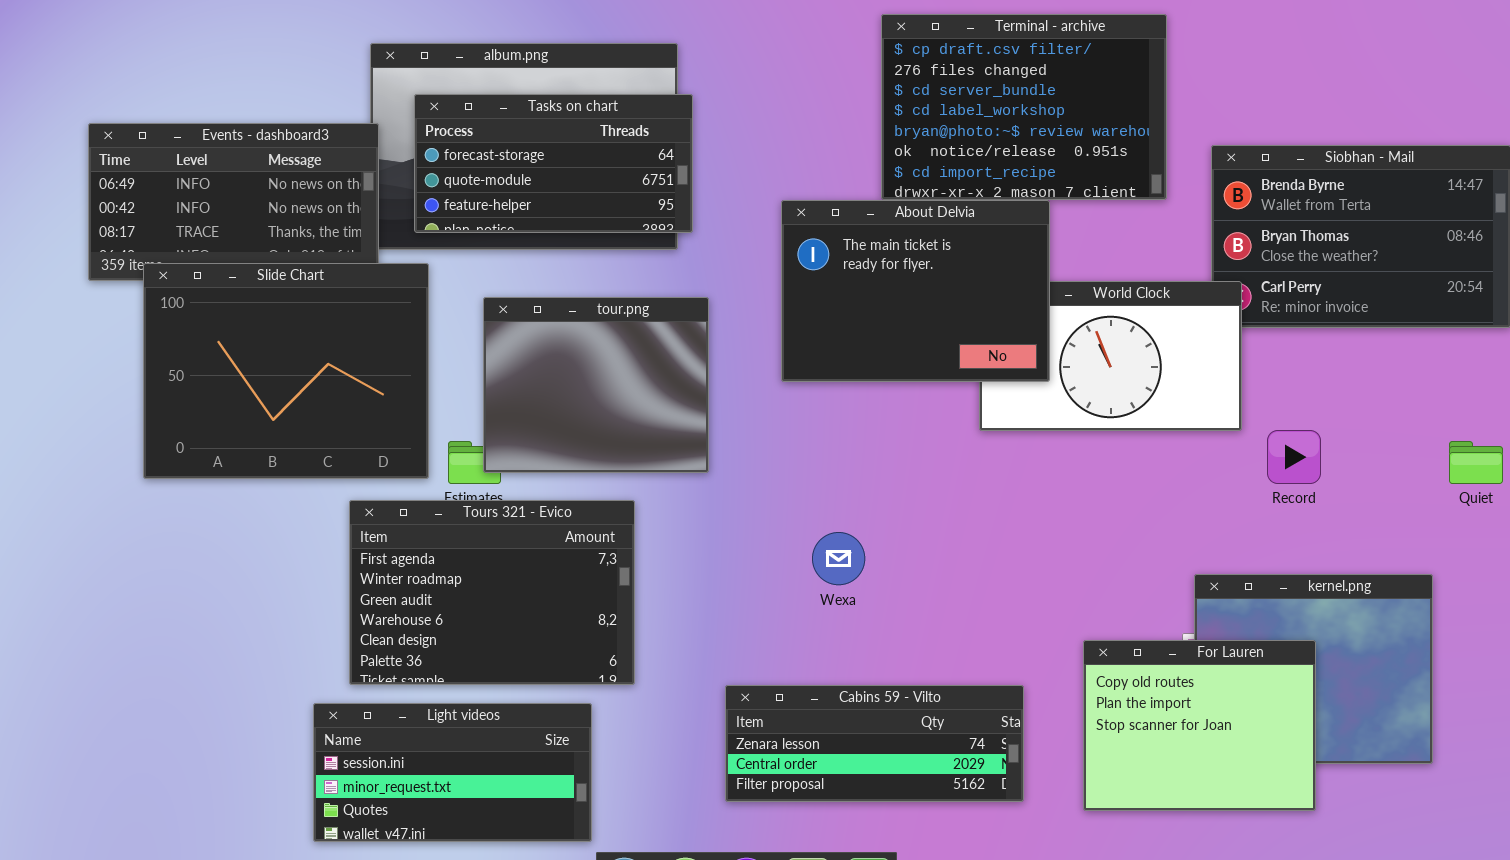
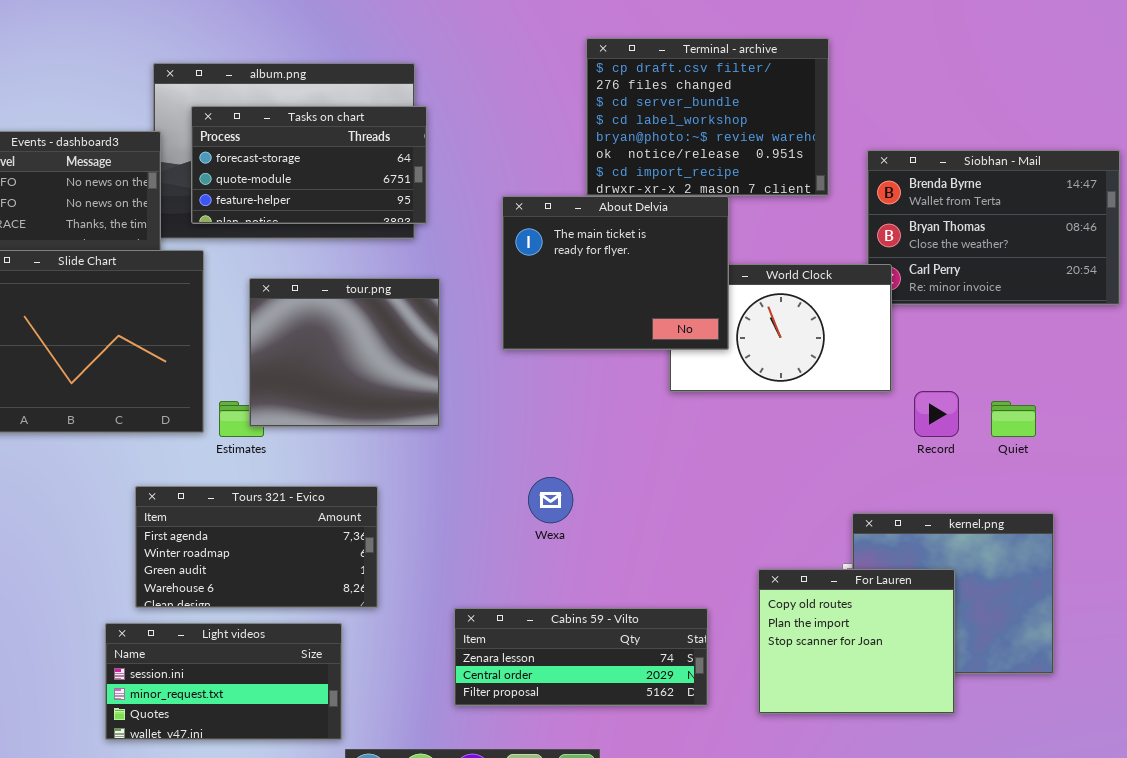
Quiet: [1449,441,1503,484] -> [991,401,1036,437], moved
Tours 321 - Evico: [349,500,635,685] -> [135,486,378,608], resized

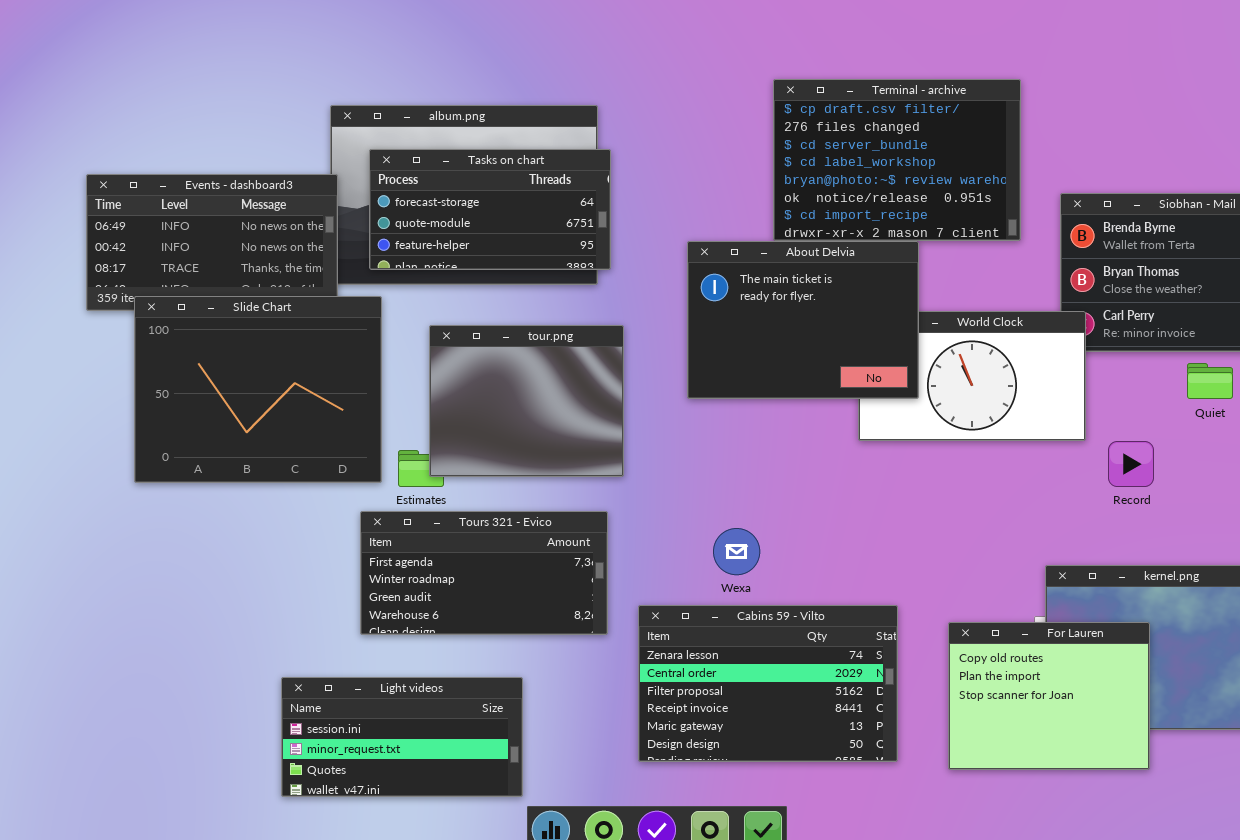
Quiet: [991,401,1036,437] -> [1187,363,1233,399], moved
Tours 321 - Evico: [135,486,378,608] -> [360,511,608,635], moved
Cabins 59 - Vilto: [454,608,708,706] -> [638,605,898,762], resized

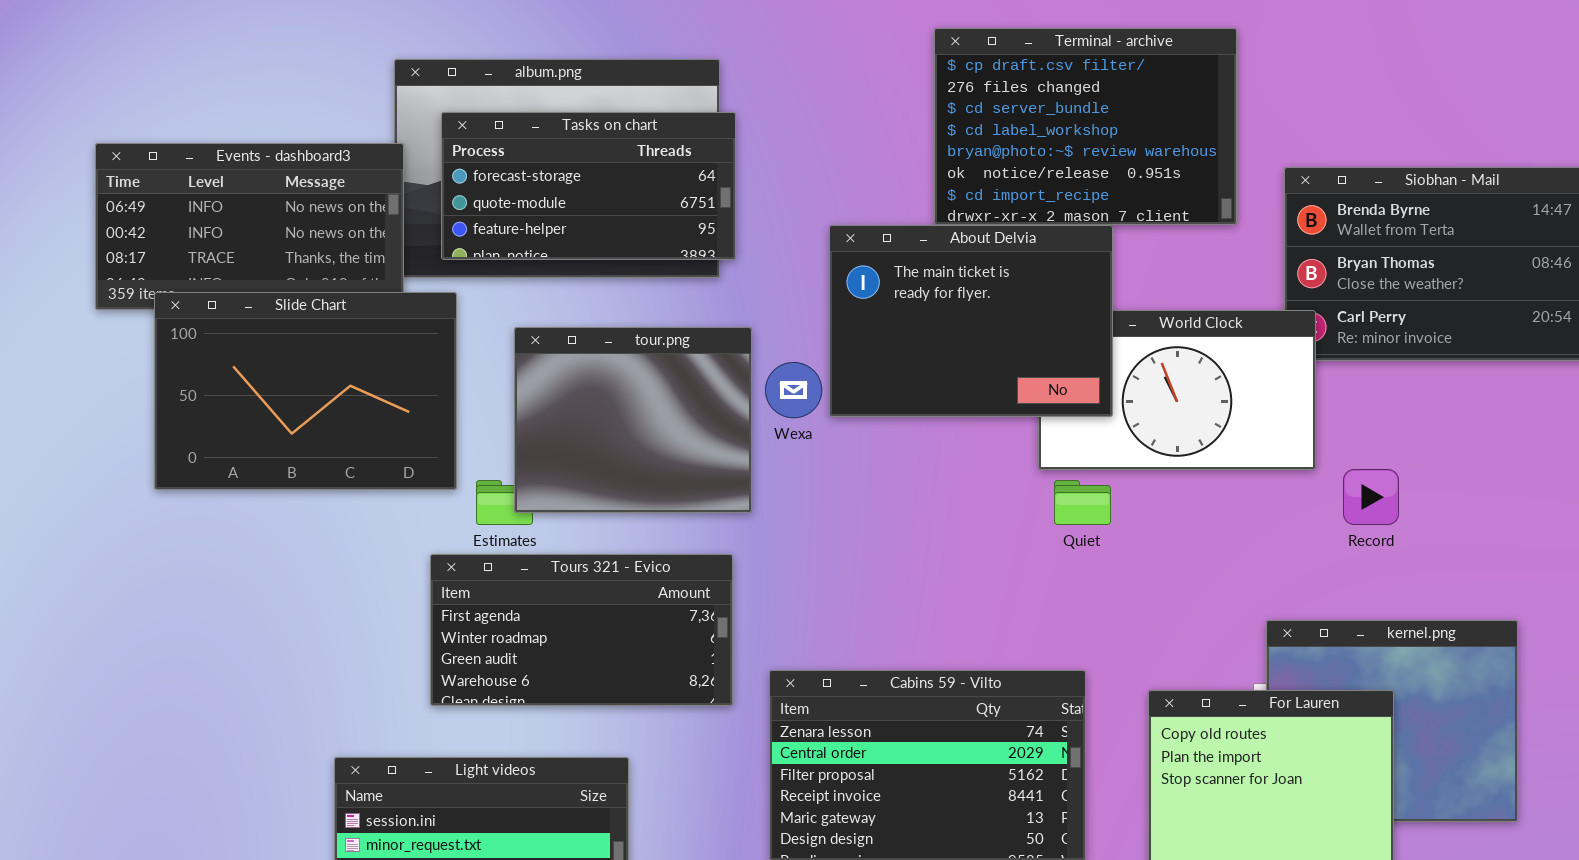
Slide Chart: [134,296,382,483] -> [154,292,457,490], resized
Quiet: [1187,363,1233,399] -> [1054,480,1111,525], moved
Wexa: [713,528,760,575] -> [765,362,822,418], moved

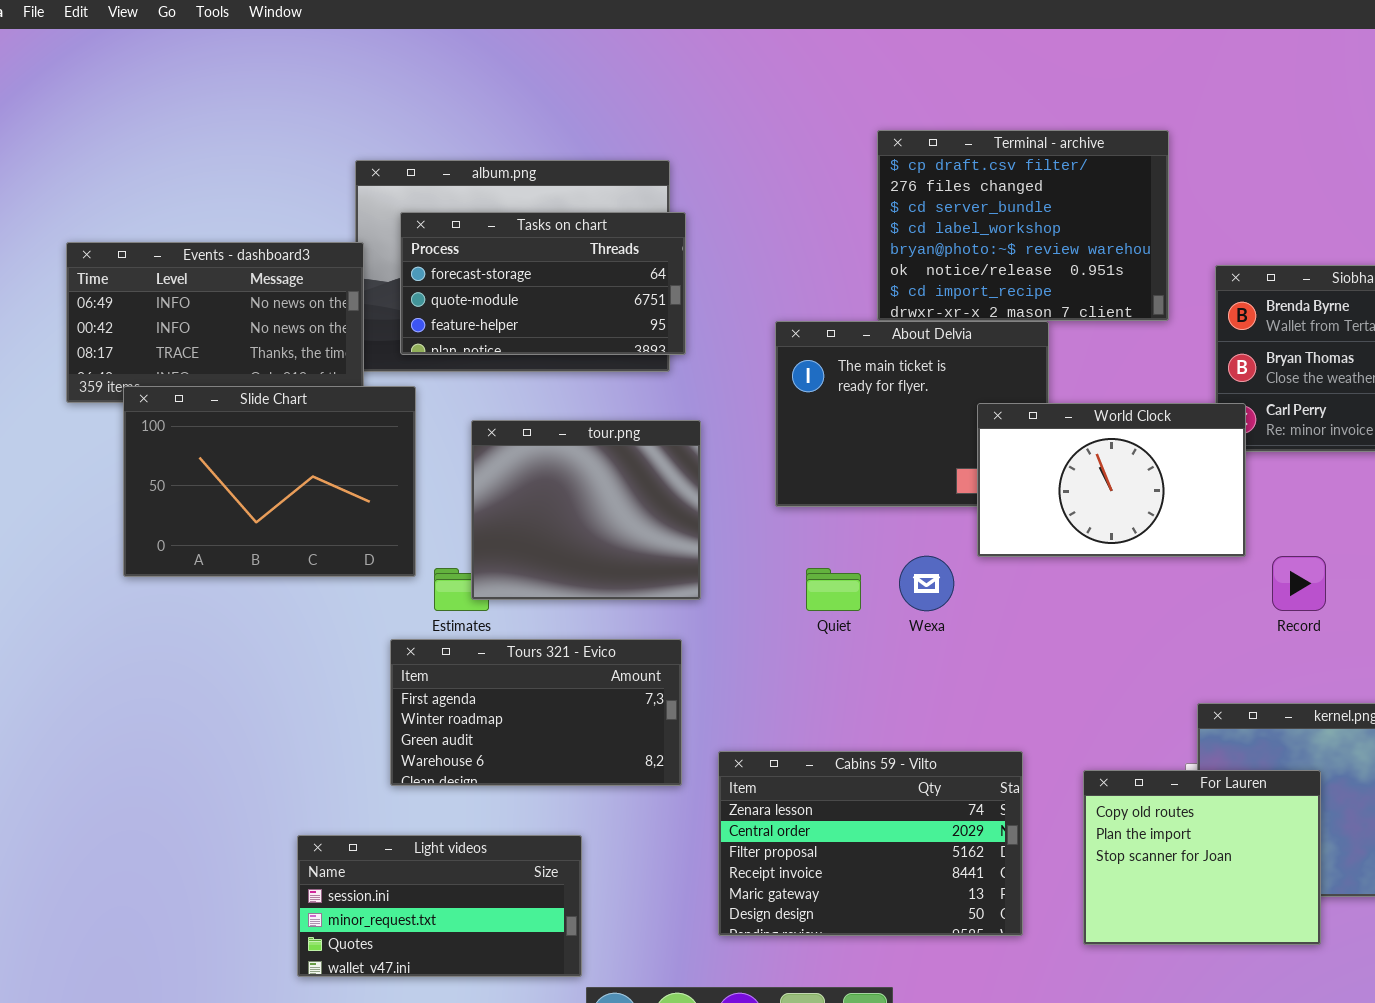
World Clock: [1038,310,1316,470] -> [977,403,1246,557], raised
Wexa: [765,362,822,418] -> [899,556,954,611], moved
Quiet: [1054,480,1111,525] -> [806,568,861,611], moved

